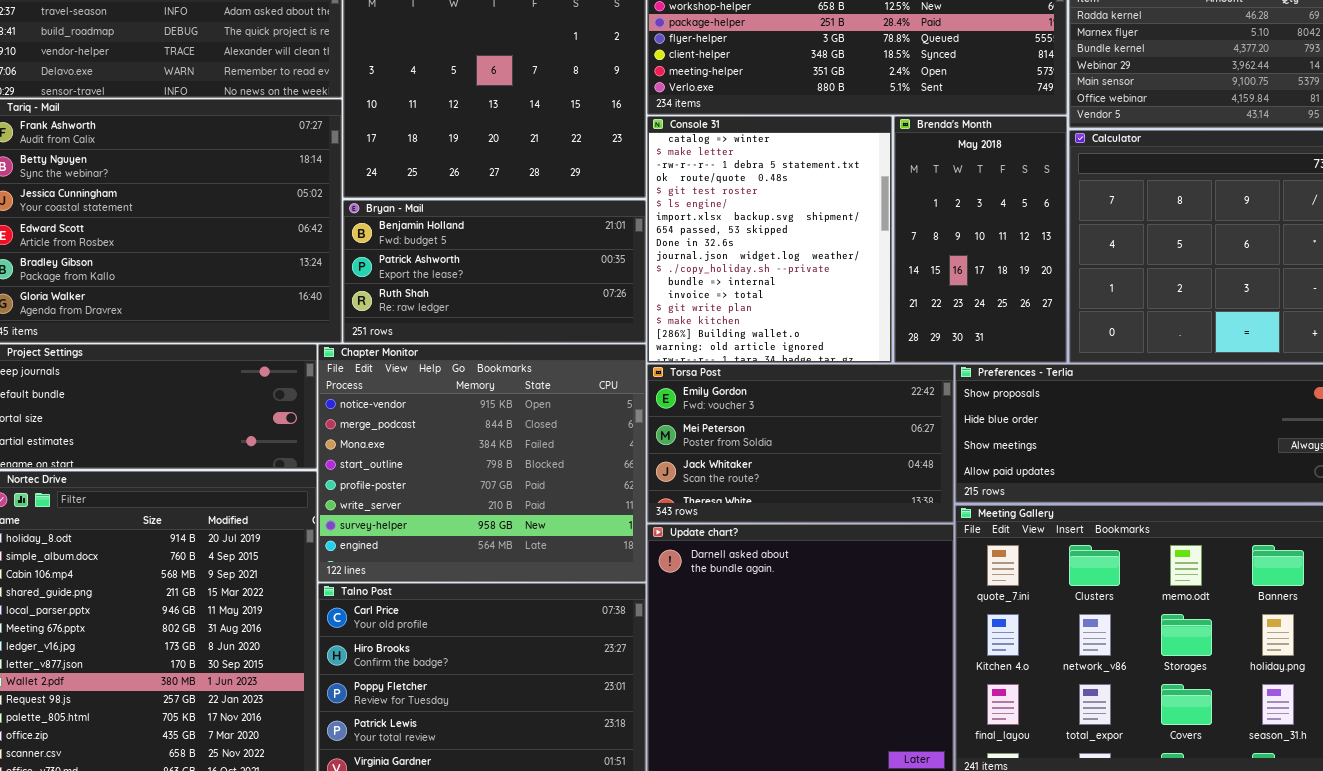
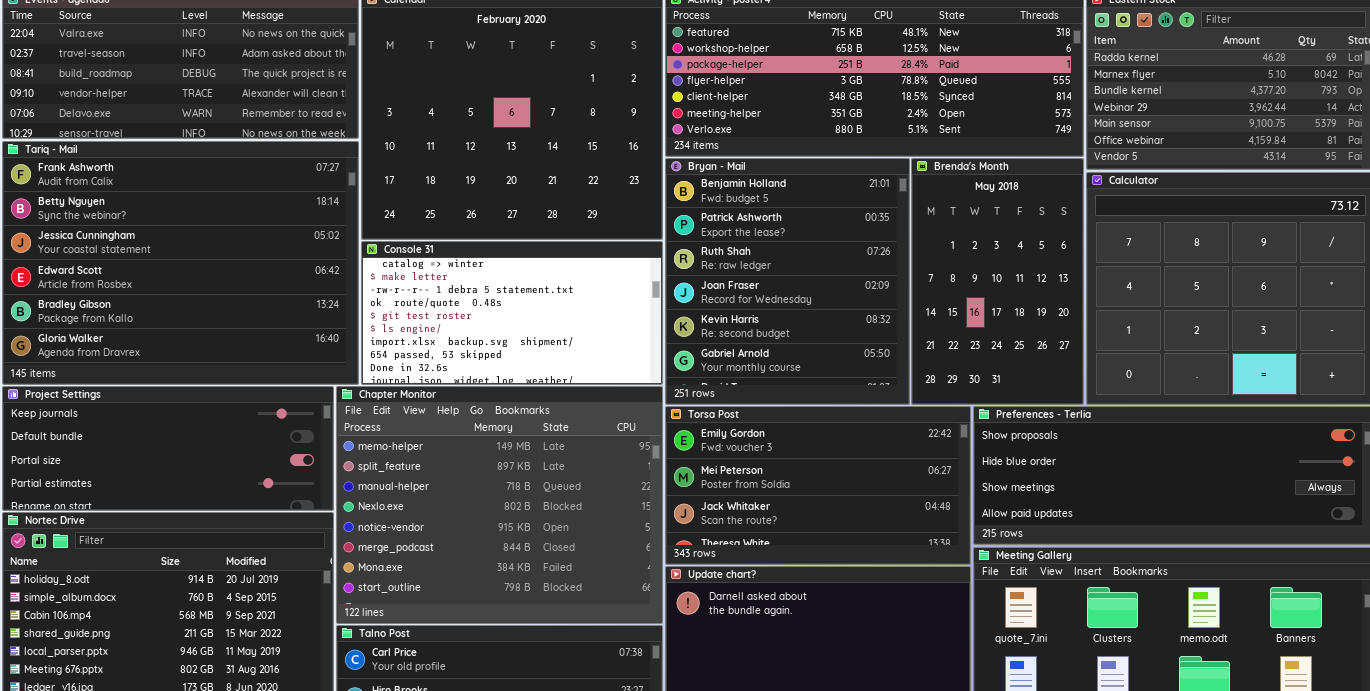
Console 31: [647,116,892,363] -> [361,241,663,385], moved, resized
Bryan - Mail: [343,200,646,343] -> [665,158,910,405], moved, resized
Chapter Monitor: [318,344,646,582] -> [336,386,663,624], scrolled up 4 rows

